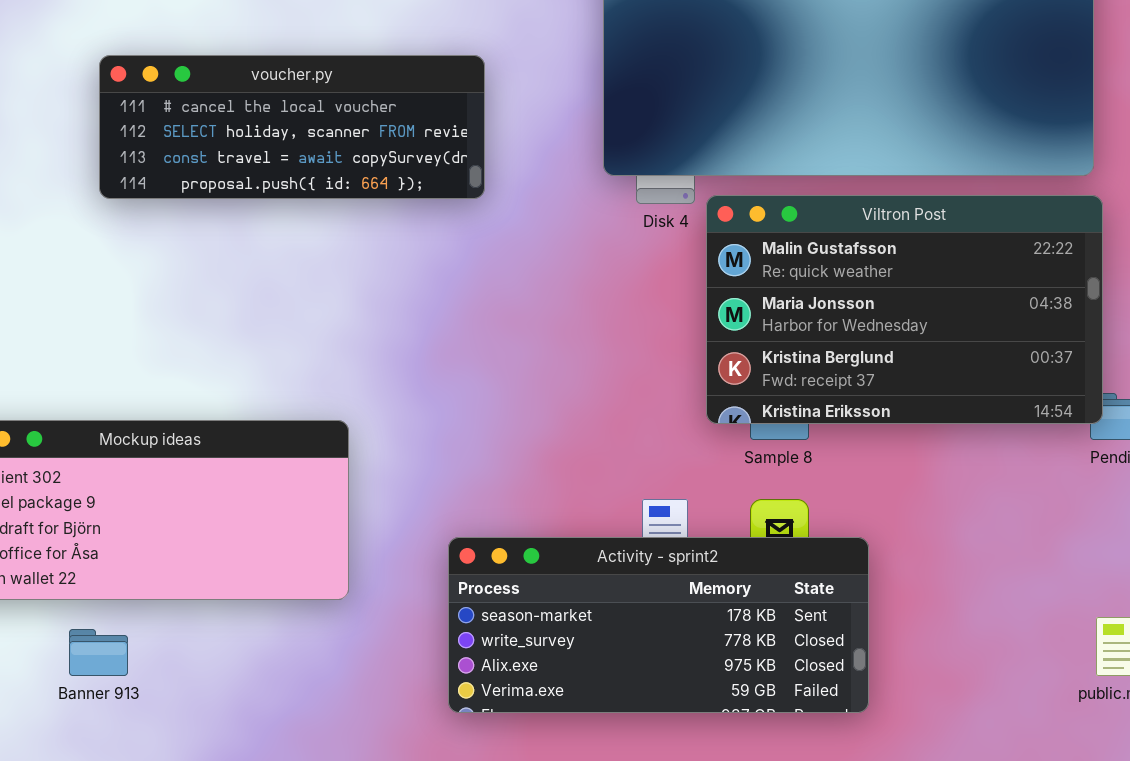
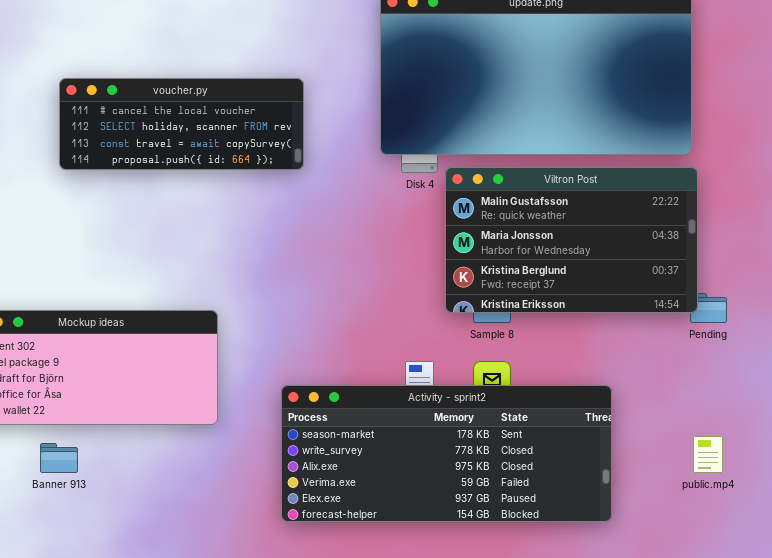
Activity - sprint2: [448,537,869,713] -> [281,385,612,522], resized

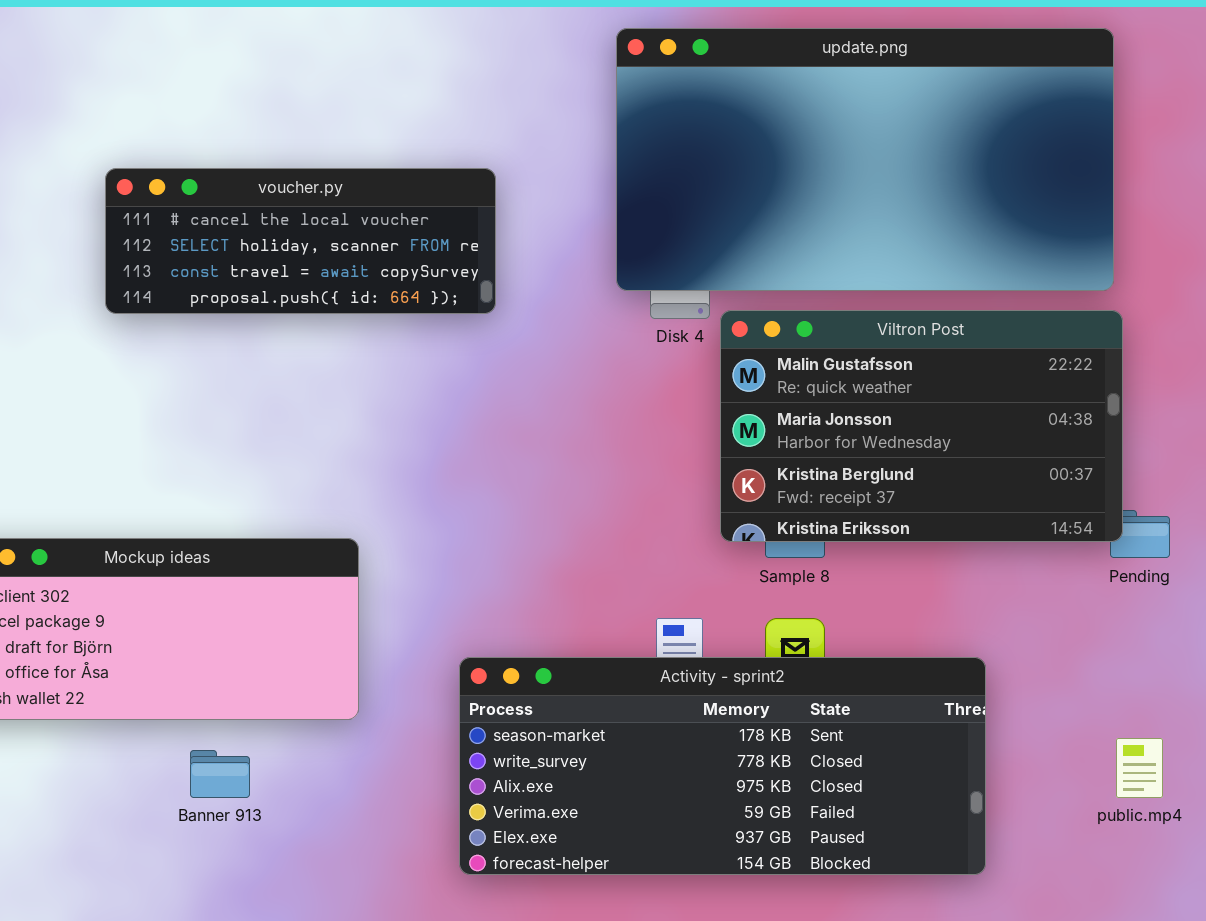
Banner 913: [40,443,78,473] -> [190,750,250,798], moved

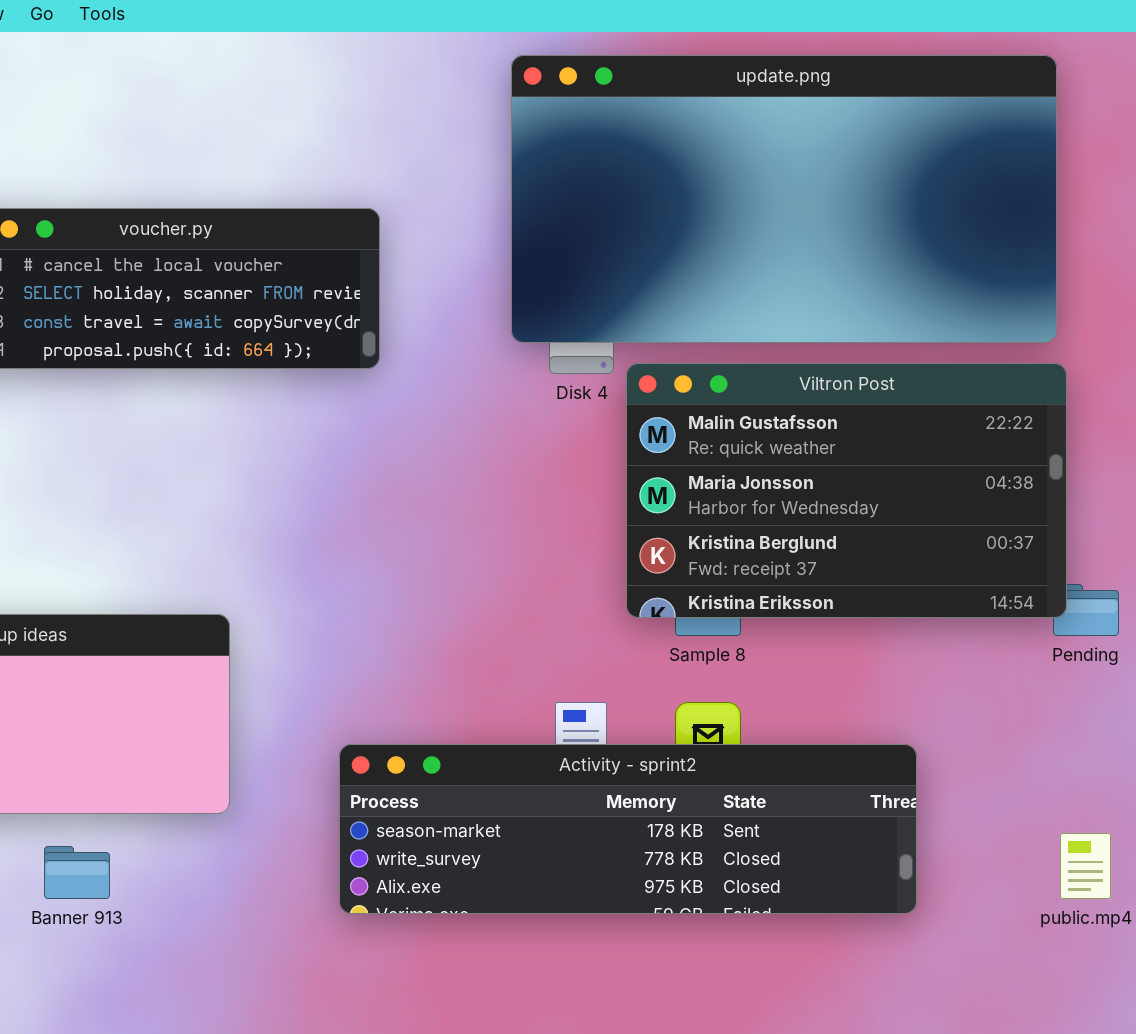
Activity - sprint2: [459,657,986,875] -> [339,744,917,914], resized

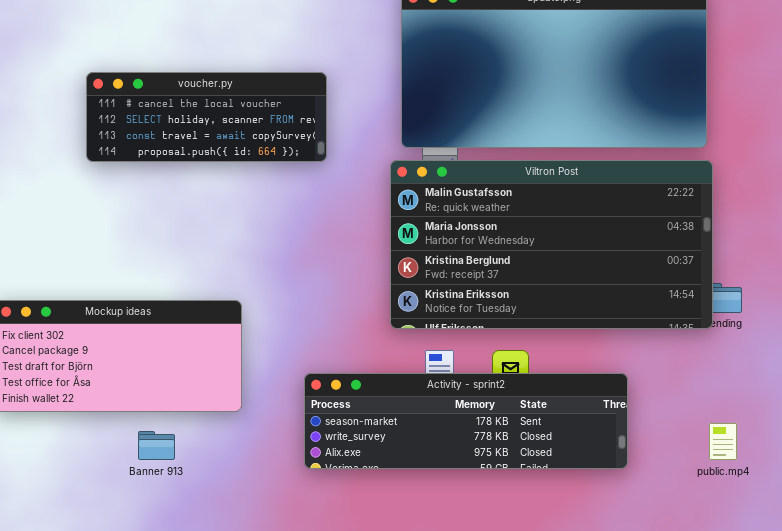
Viltron Post: [626,363,1067,618] -> [390,160,713,329], resized

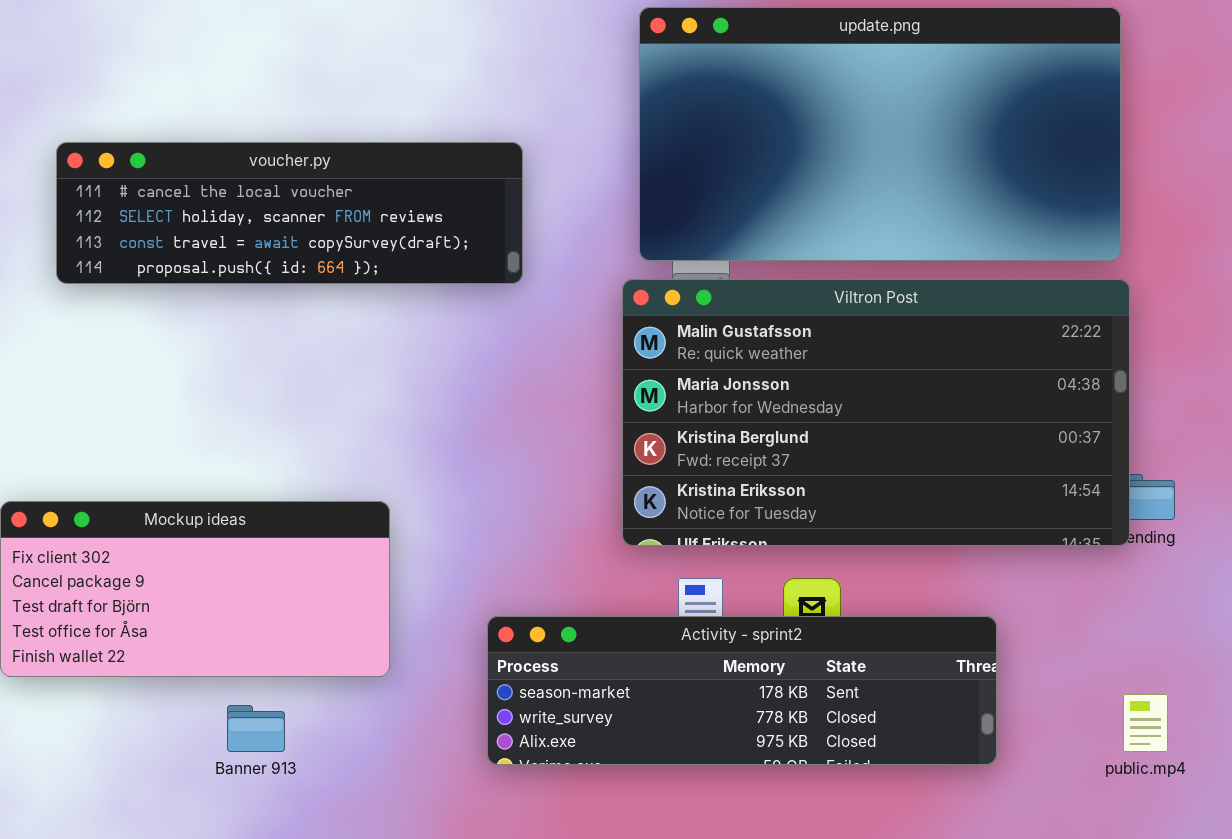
voucher.py: [86,72,327,162] -> [56,142,523,284], resized

